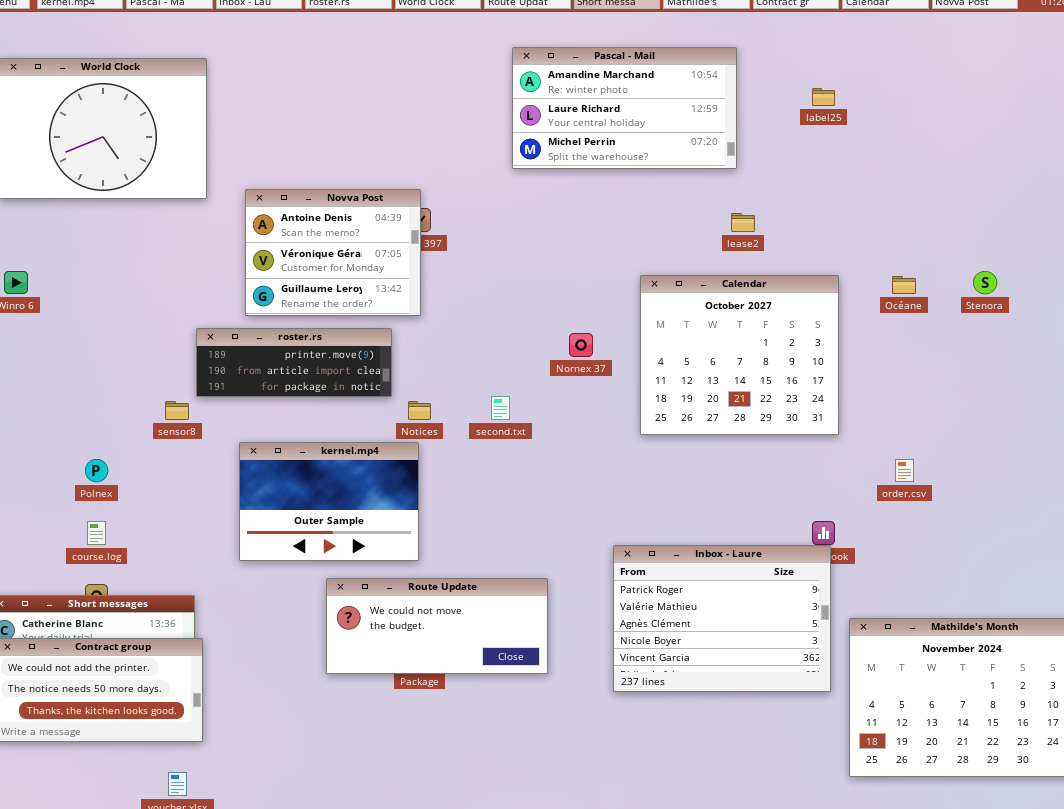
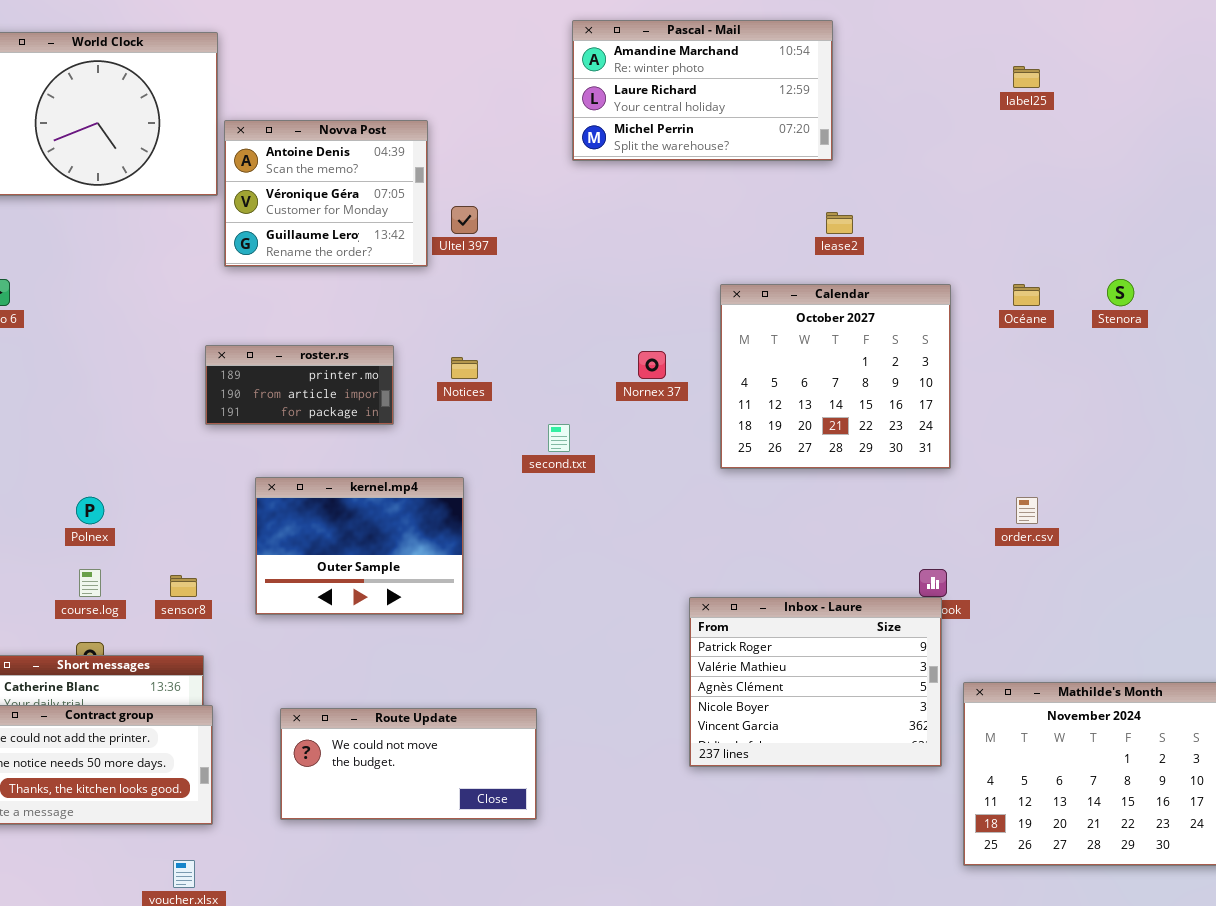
label25: [812,88,835,106] -> [1013,66,1040,88], moved
Novva Post: [245,189,421,316] -> [224,120,428,267], moved
roster.rs: [196,328,392,397] -> [205,345,394,425], resized
sensor8: [165,401,189,420] -> [170,575,197,597], moved
Notices: [408,401,431,420] -> [451,357,478,379], moved
Route Update: [326,578,548,674] -> [280,708,537,820], moved

